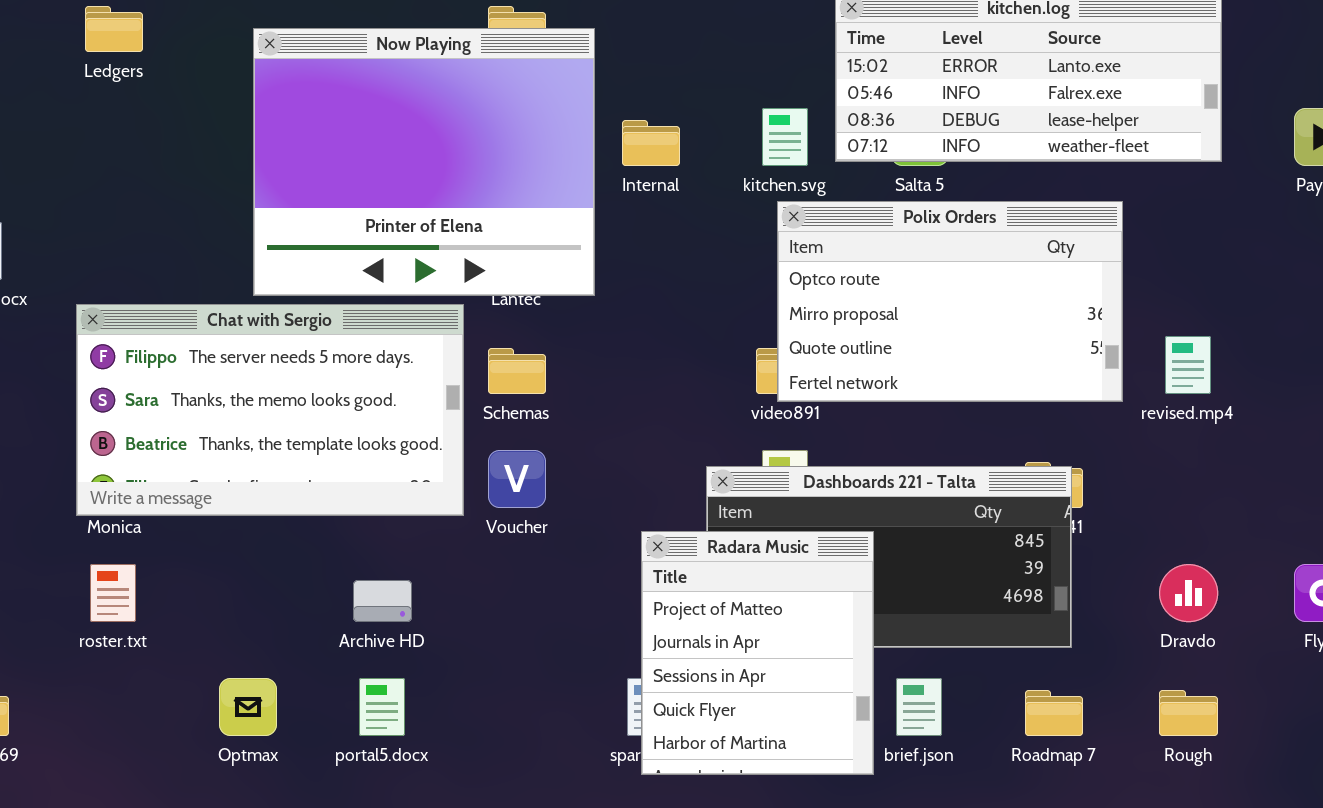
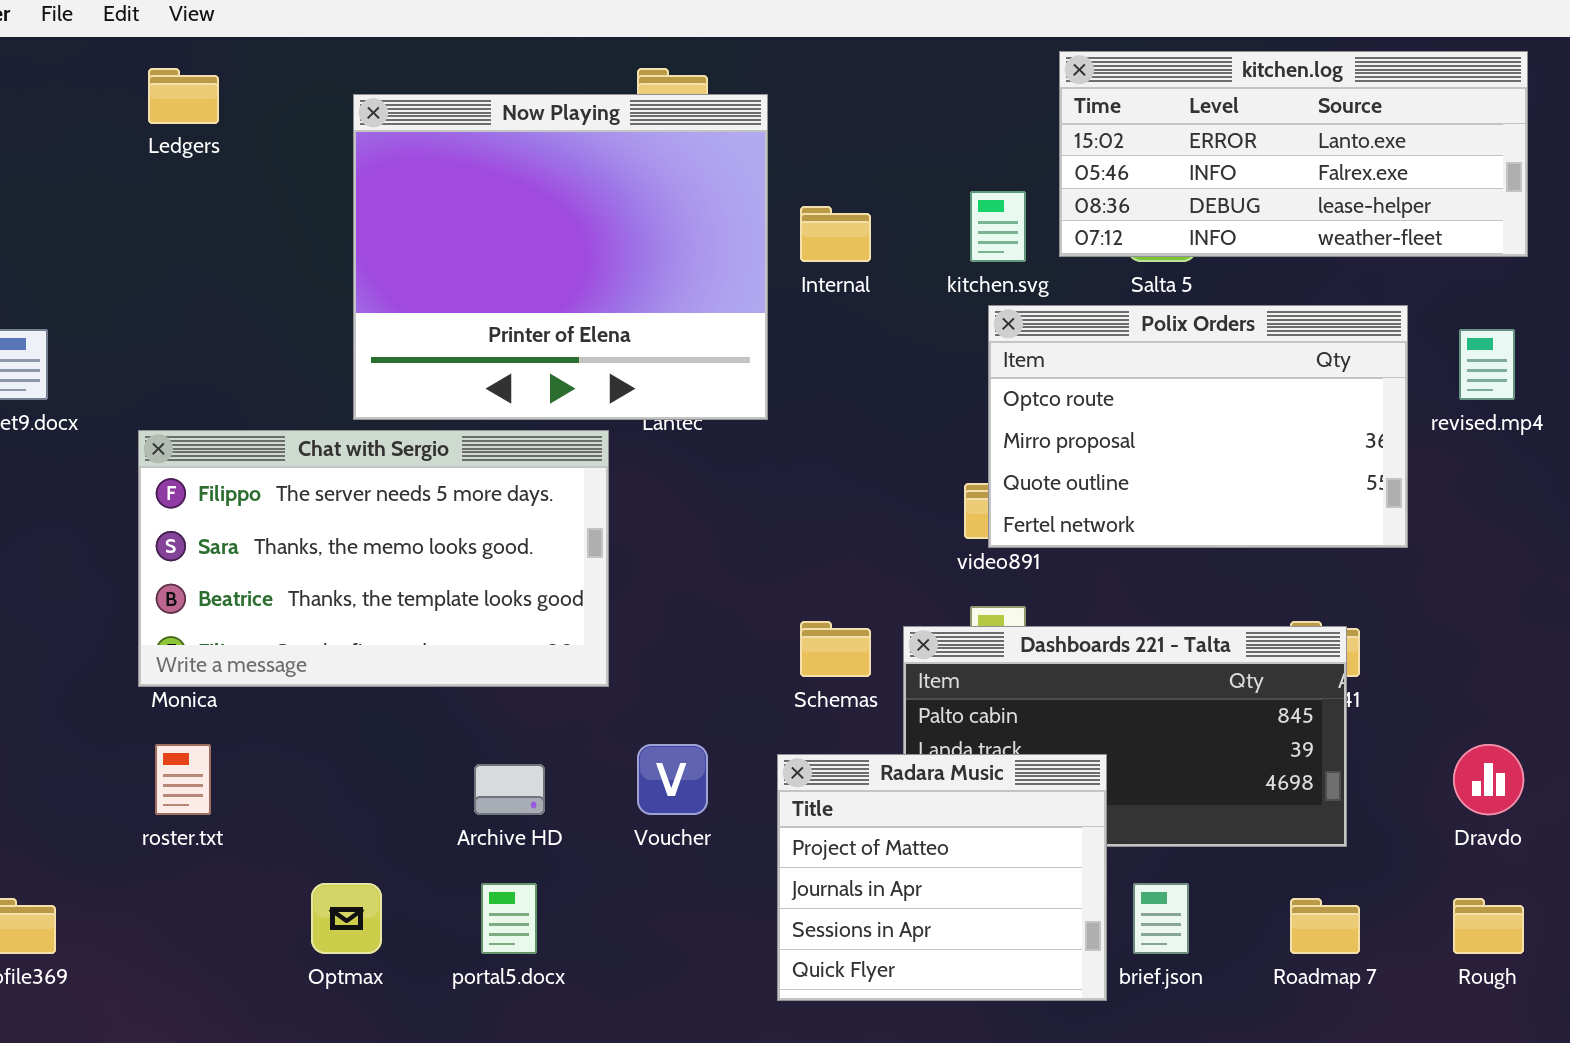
revised.mp4: [1165,336,1211,394] -> [1459,329,1515,400], moved
Schemas: [488,348,546,394] -> [800,621,871,677], moved
Voucher: [488,450,546,508] -> [637,744,708,815], moved
Radara Music: [641,531,874,775] -> [777,754,1107,1001], resized

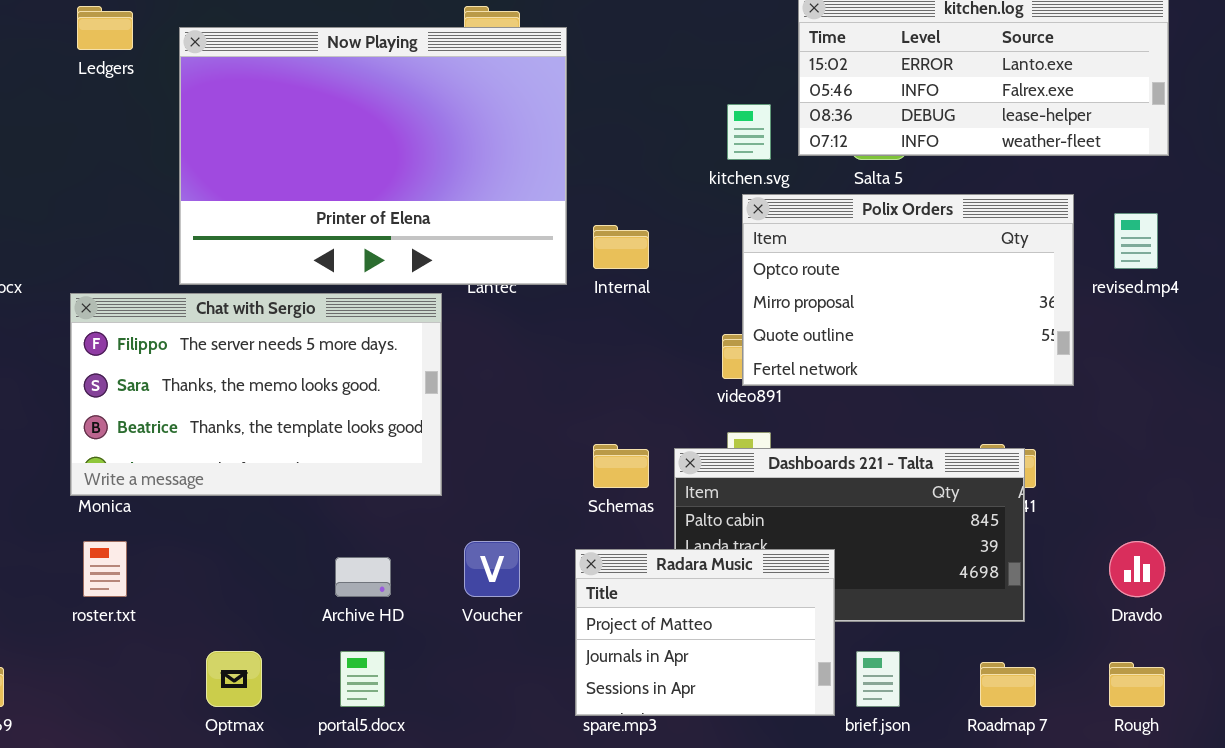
Now Playing: [353,94,768,420] -> [179,27,567,285], resized
Internal: [800,206,871,262] -> [593,225,649,269], moved
Radara Music: [777,754,1107,1001] -> [575,549,835,716], resized

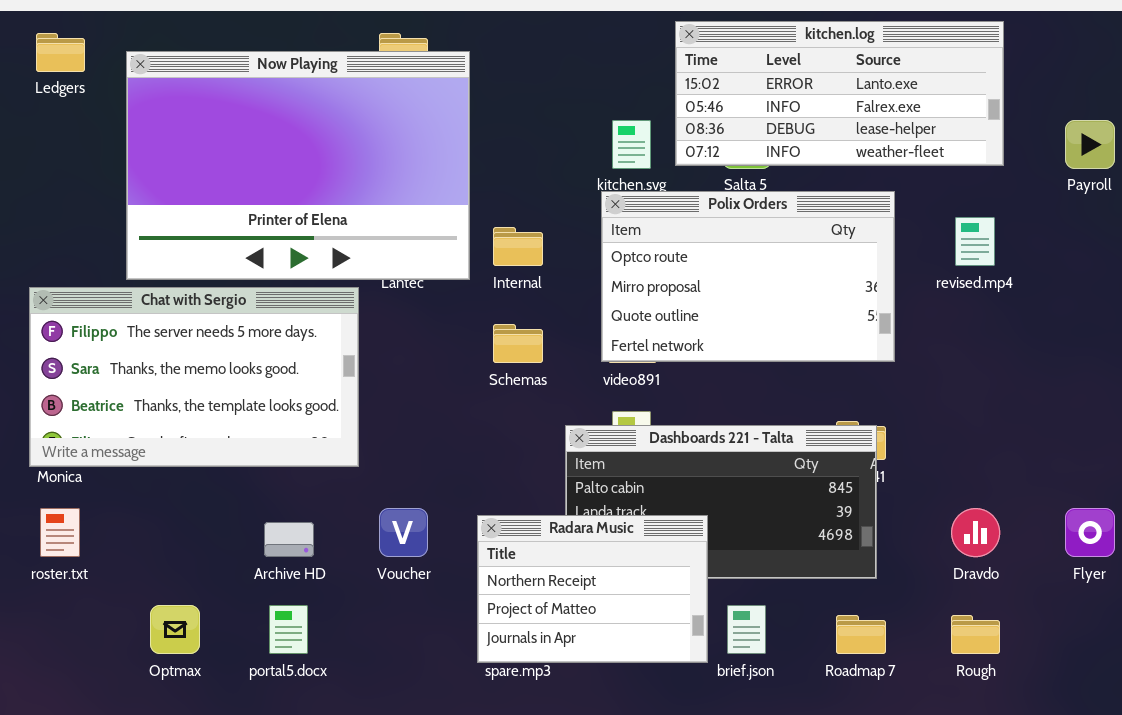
Polix Orders: [742,194,1074,386] -> [601,191,895,362], moved
Schemas: [593,444,649,488] -> [493,324,543,363], moved
Radara Music: [575,549,835,716] -> [477,515,708,663], scrolled up 1 row

